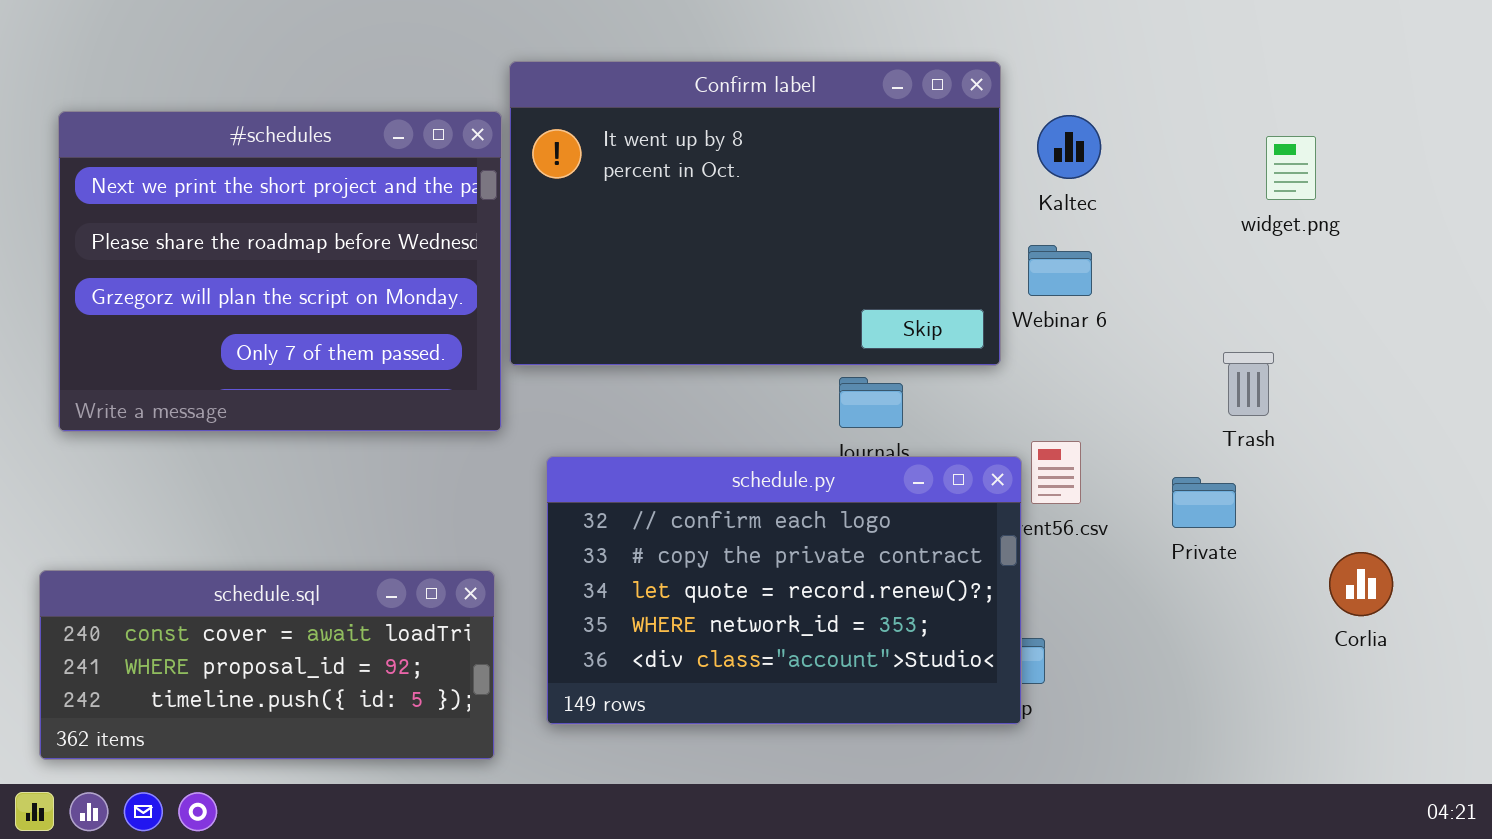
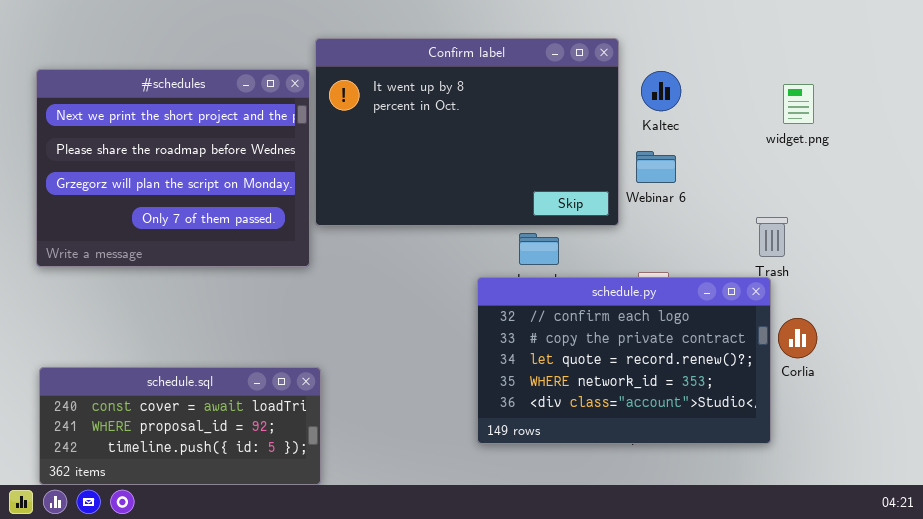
schedule.py: [546,456,1022,725] -> [477,277,771,444], moved
Corlia: [1329,552,1393,616] -> [778,318,817,358], moved
schedule.sql: [39,570,495,760] -> [39,367,321,485], moved

